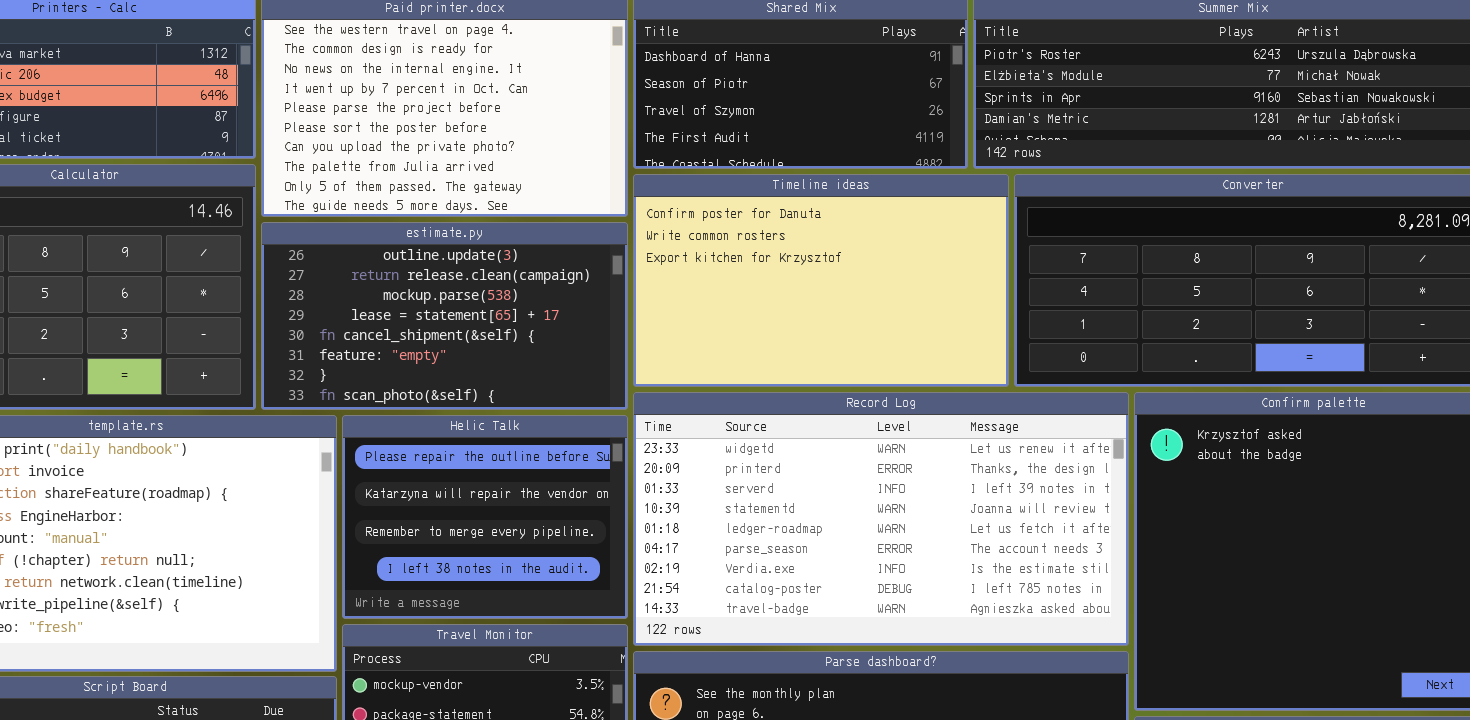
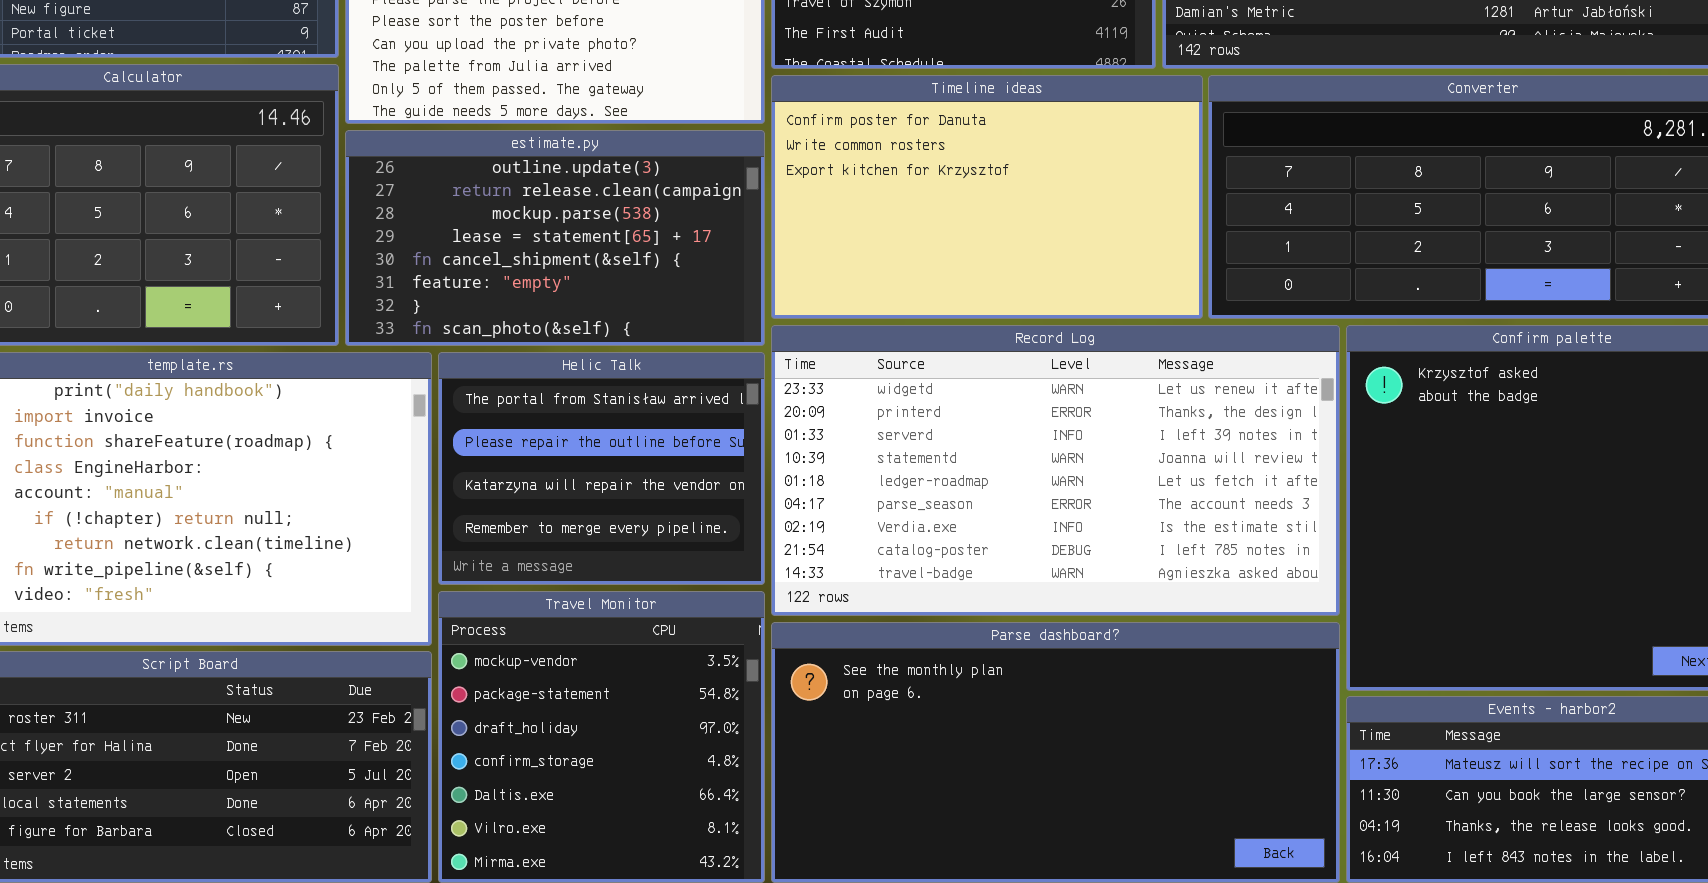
Helic Talk: [342,415,628,619] -> [438,352,765,585], scrolled up 1 row

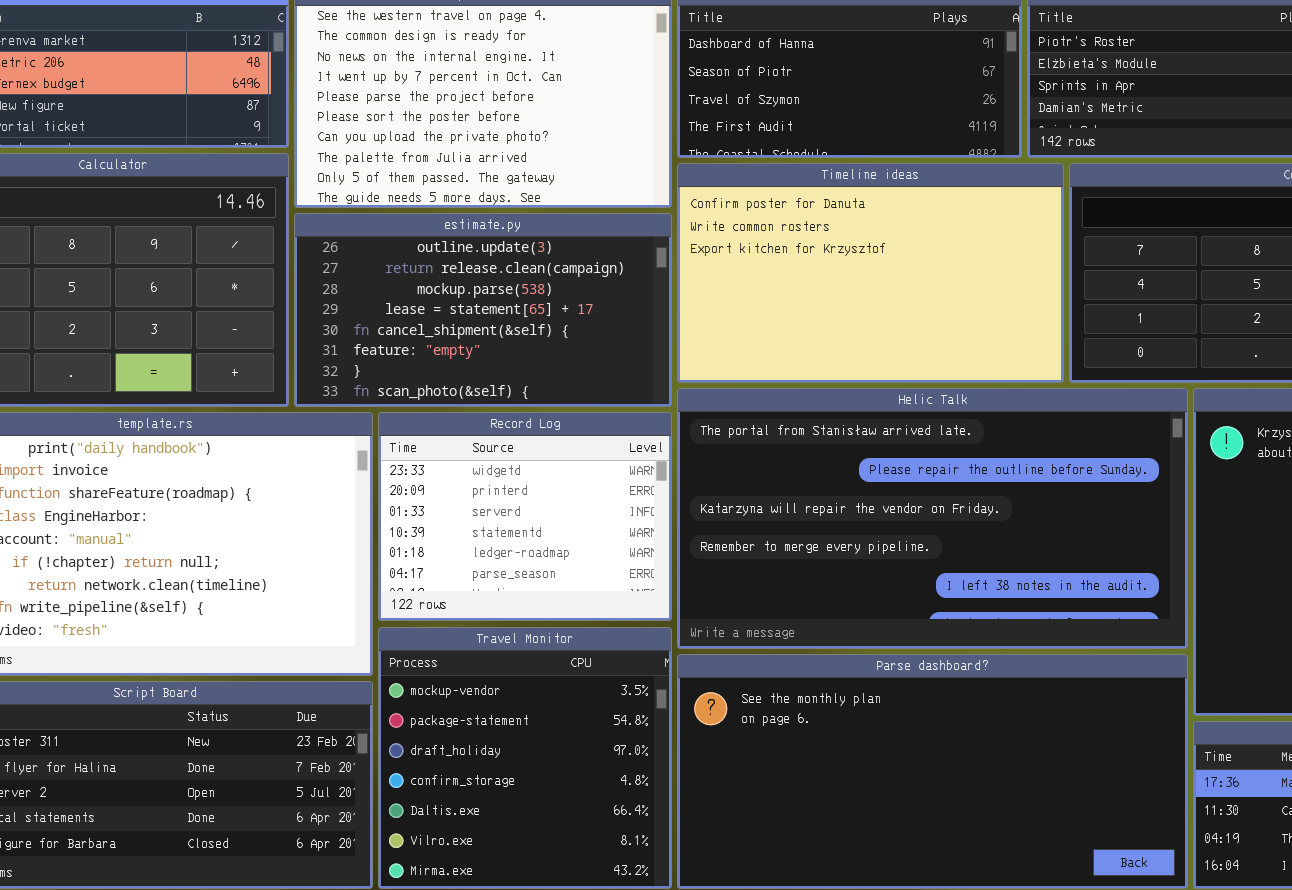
Record Log: [771,325,1340,616] -> [378,412,672,621], moved, resized
Helic Talk: [438,352,765,585] -> [677,388,1188,649], moved, resized

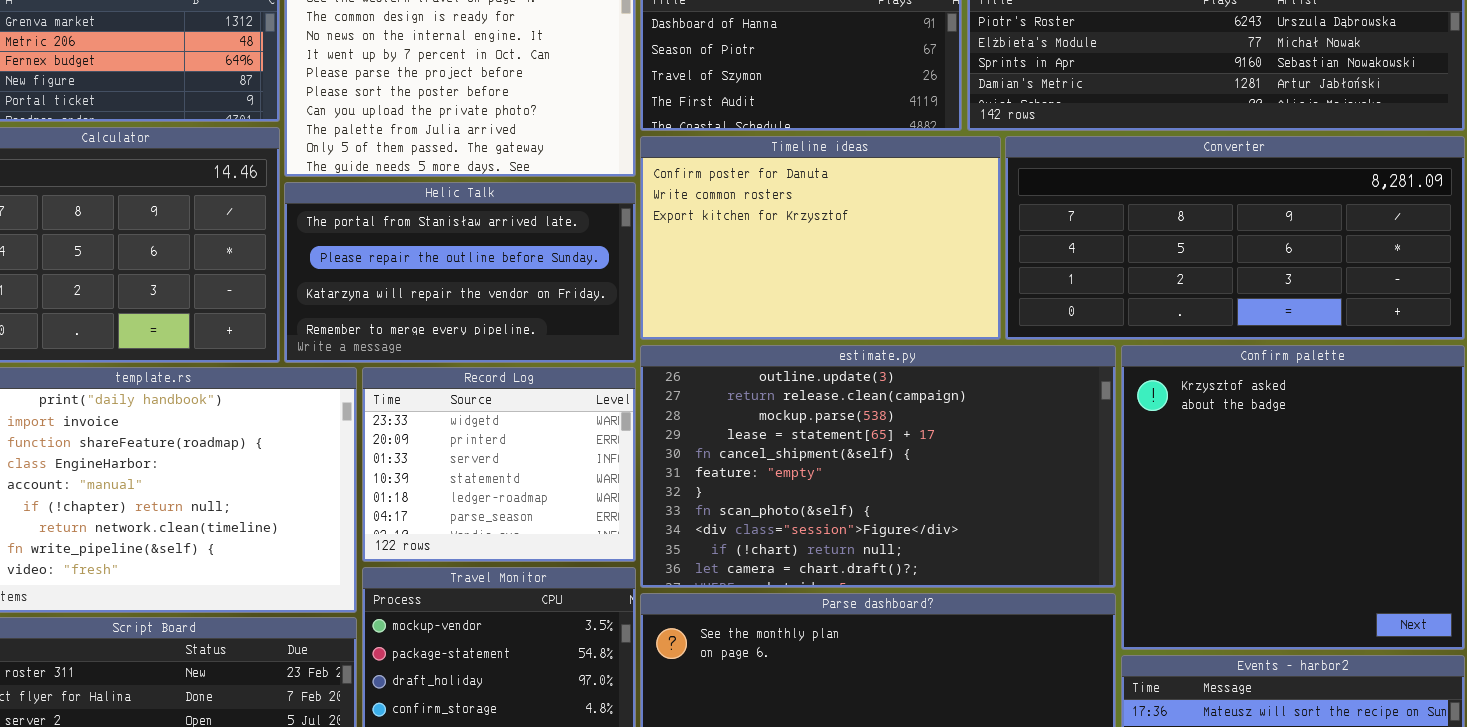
estimate.py: [294,213,672,407] -> [640,345,1116,588], moved, resized
Helic Talk: [677,388,1188,649] -> [284,182,636,363], moved, resized

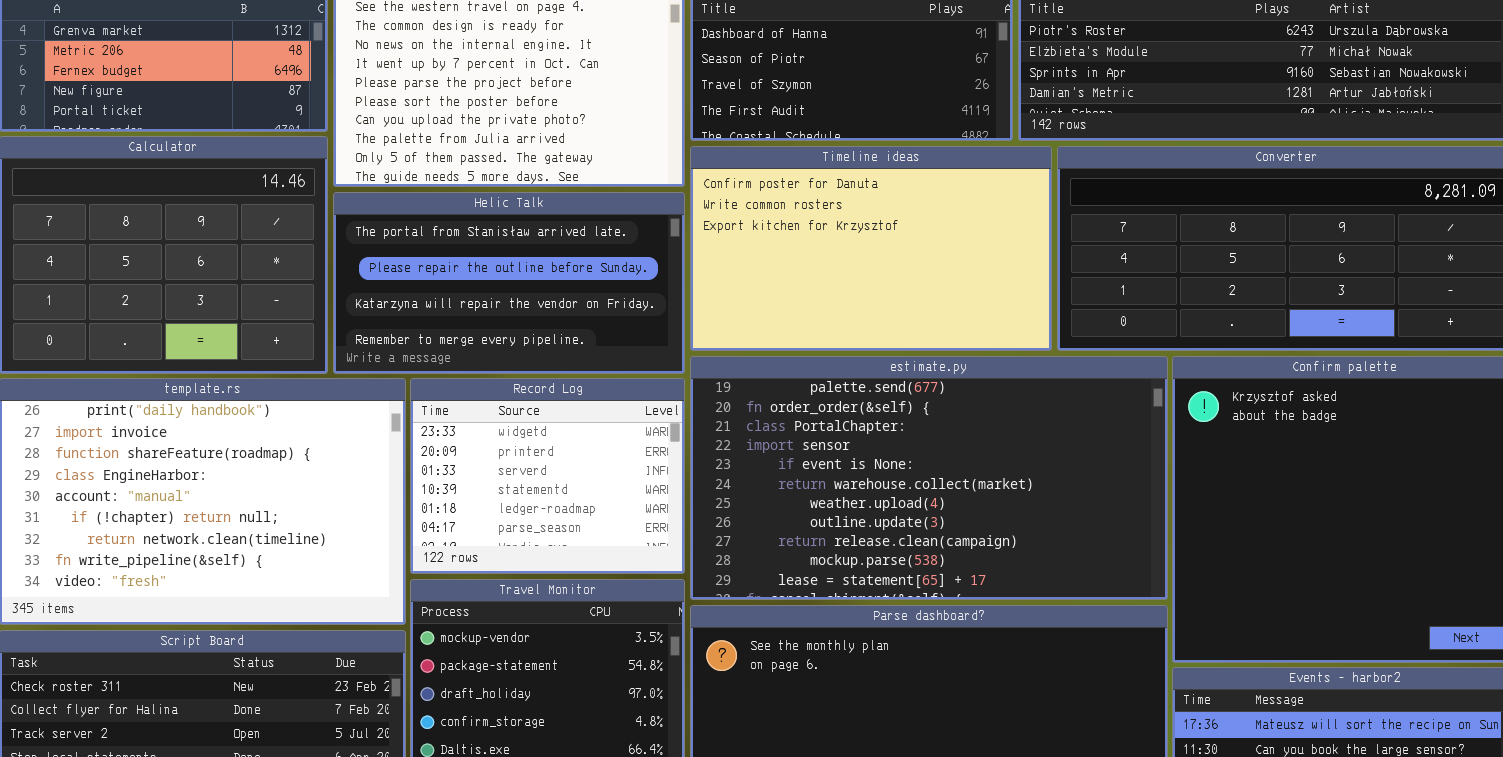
estimate.py: [640,345,1116,588] -> [690,356,1168,600], scrolled up 7 rows

